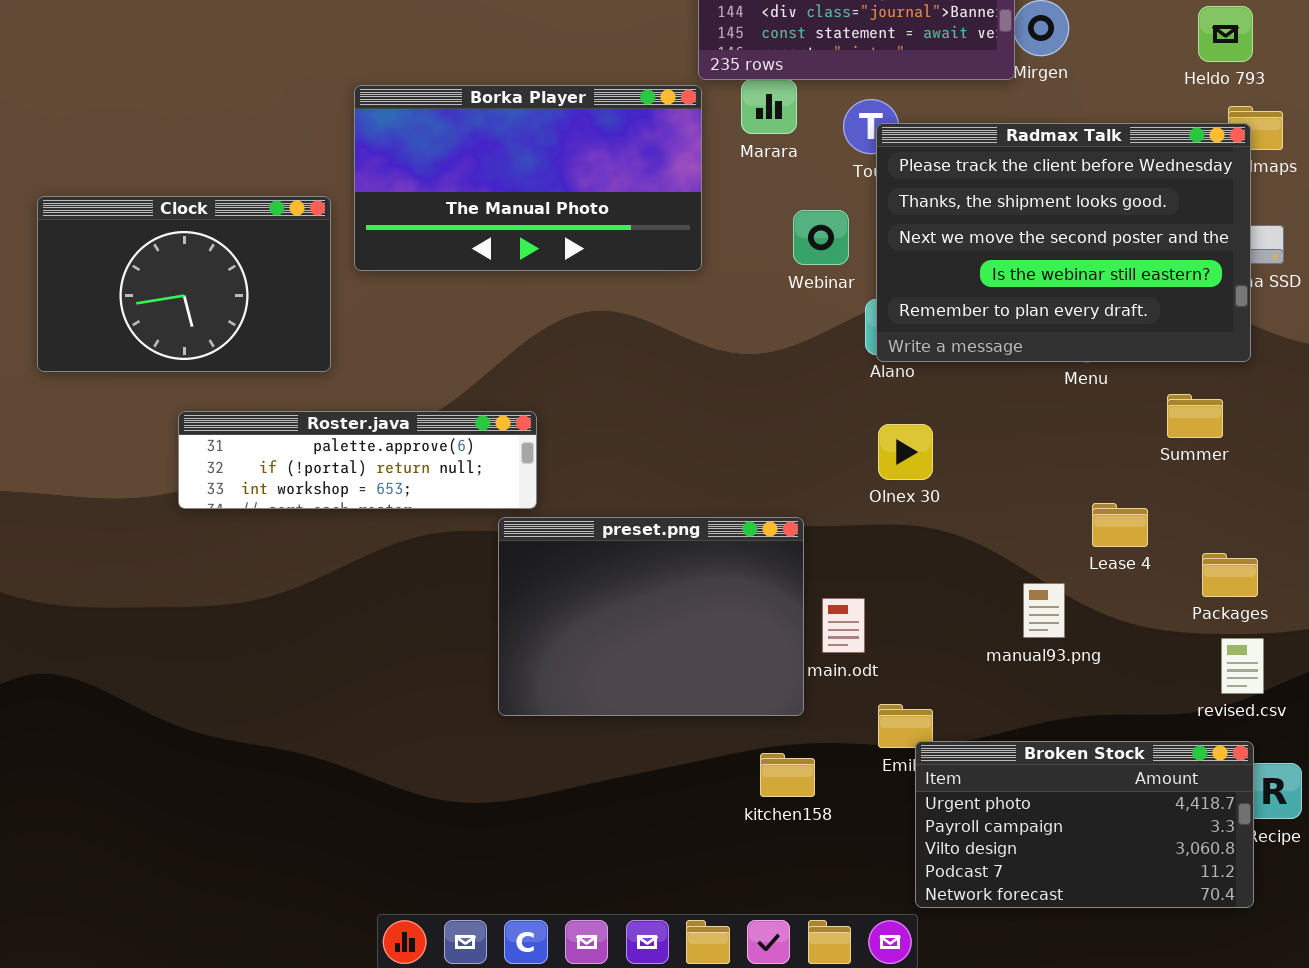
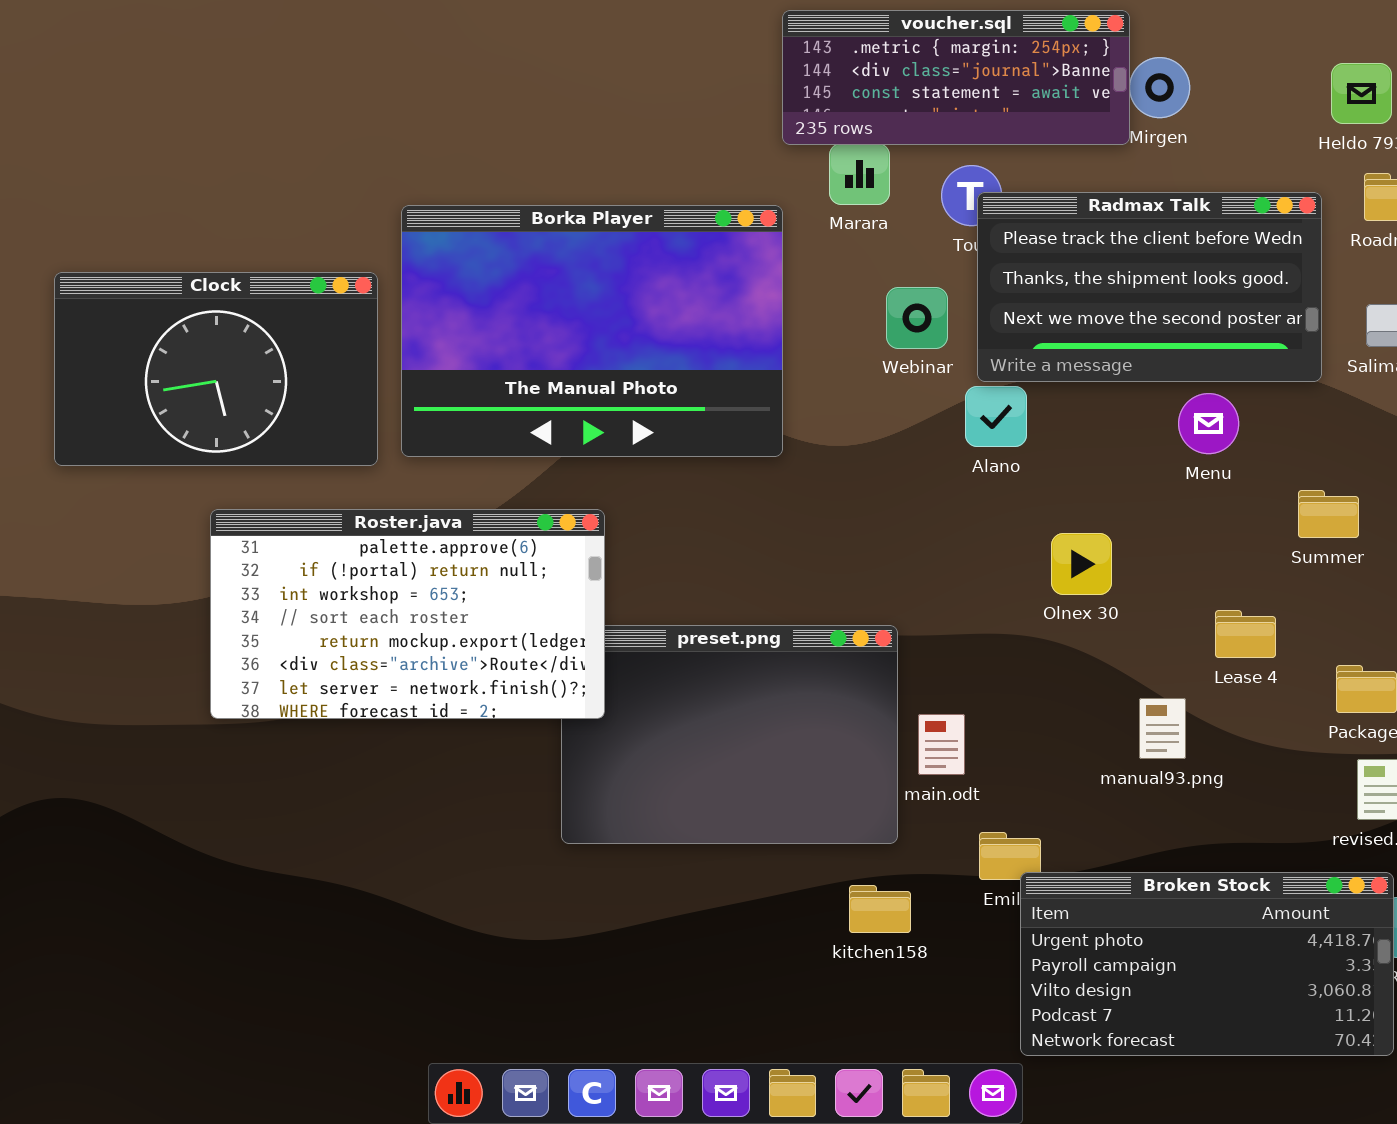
Borka Player: [354,85,702,271] -> [401,205,783,457], moved, resized
Radmax Talk: [876,123,1251,362] -> [977,192,1322,382], resized
Roster.java: [178,411,537,509] -> [210,509,605,719], resized
Olnex 30: [878,424,933,480] -> [1051,533,1112,595], moved

